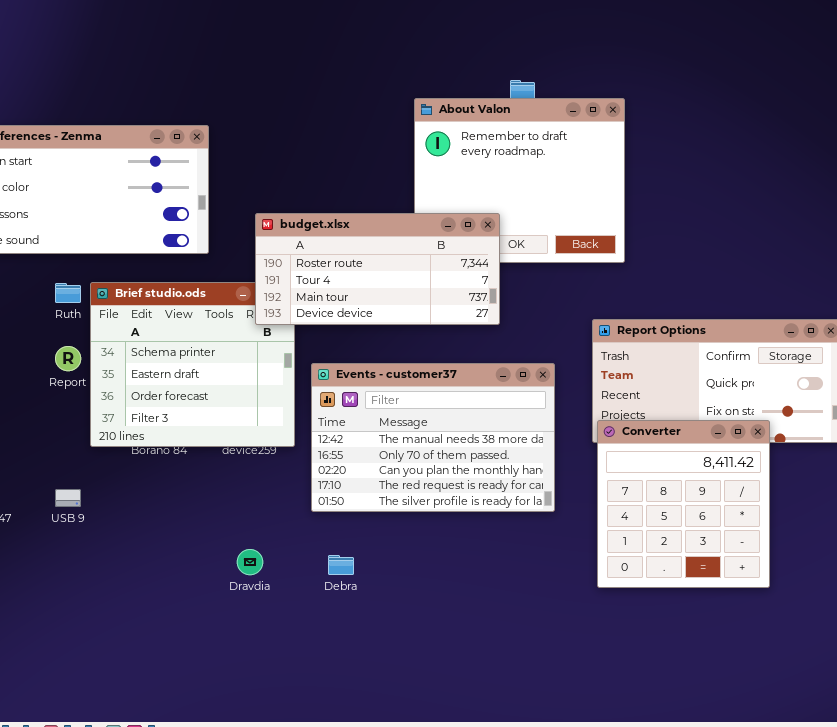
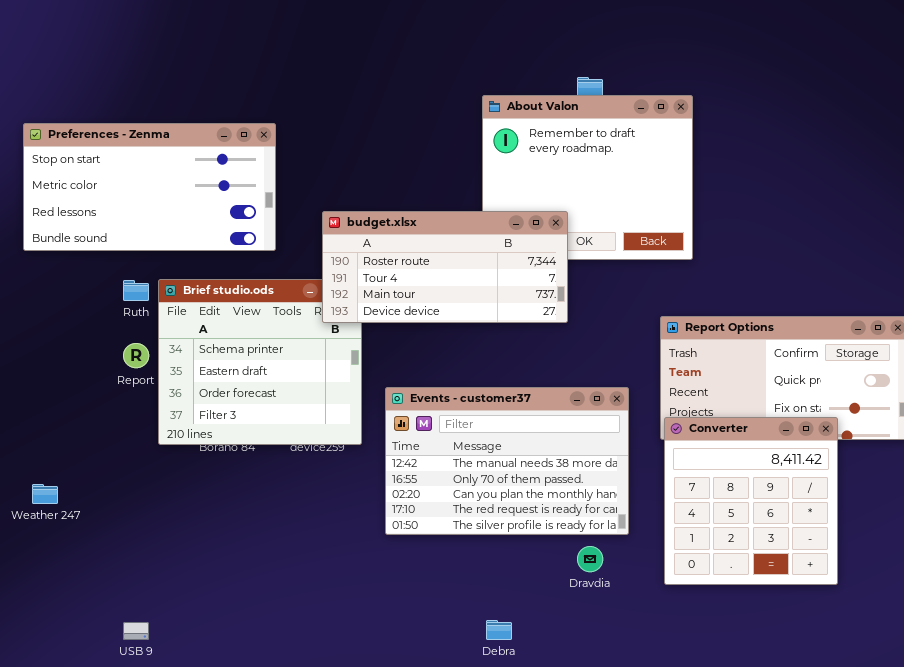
Events - customer37: [311,363,555,512] -> [385,387,629,535], moved
USB 9: [55,489,81,507] -> [123,622,149,640], moved
Dravdia: [237,549,263,575] -> [577,546,603,572], moved
Debra: [328,555,354,575] -> [486,620,512,640], moved

